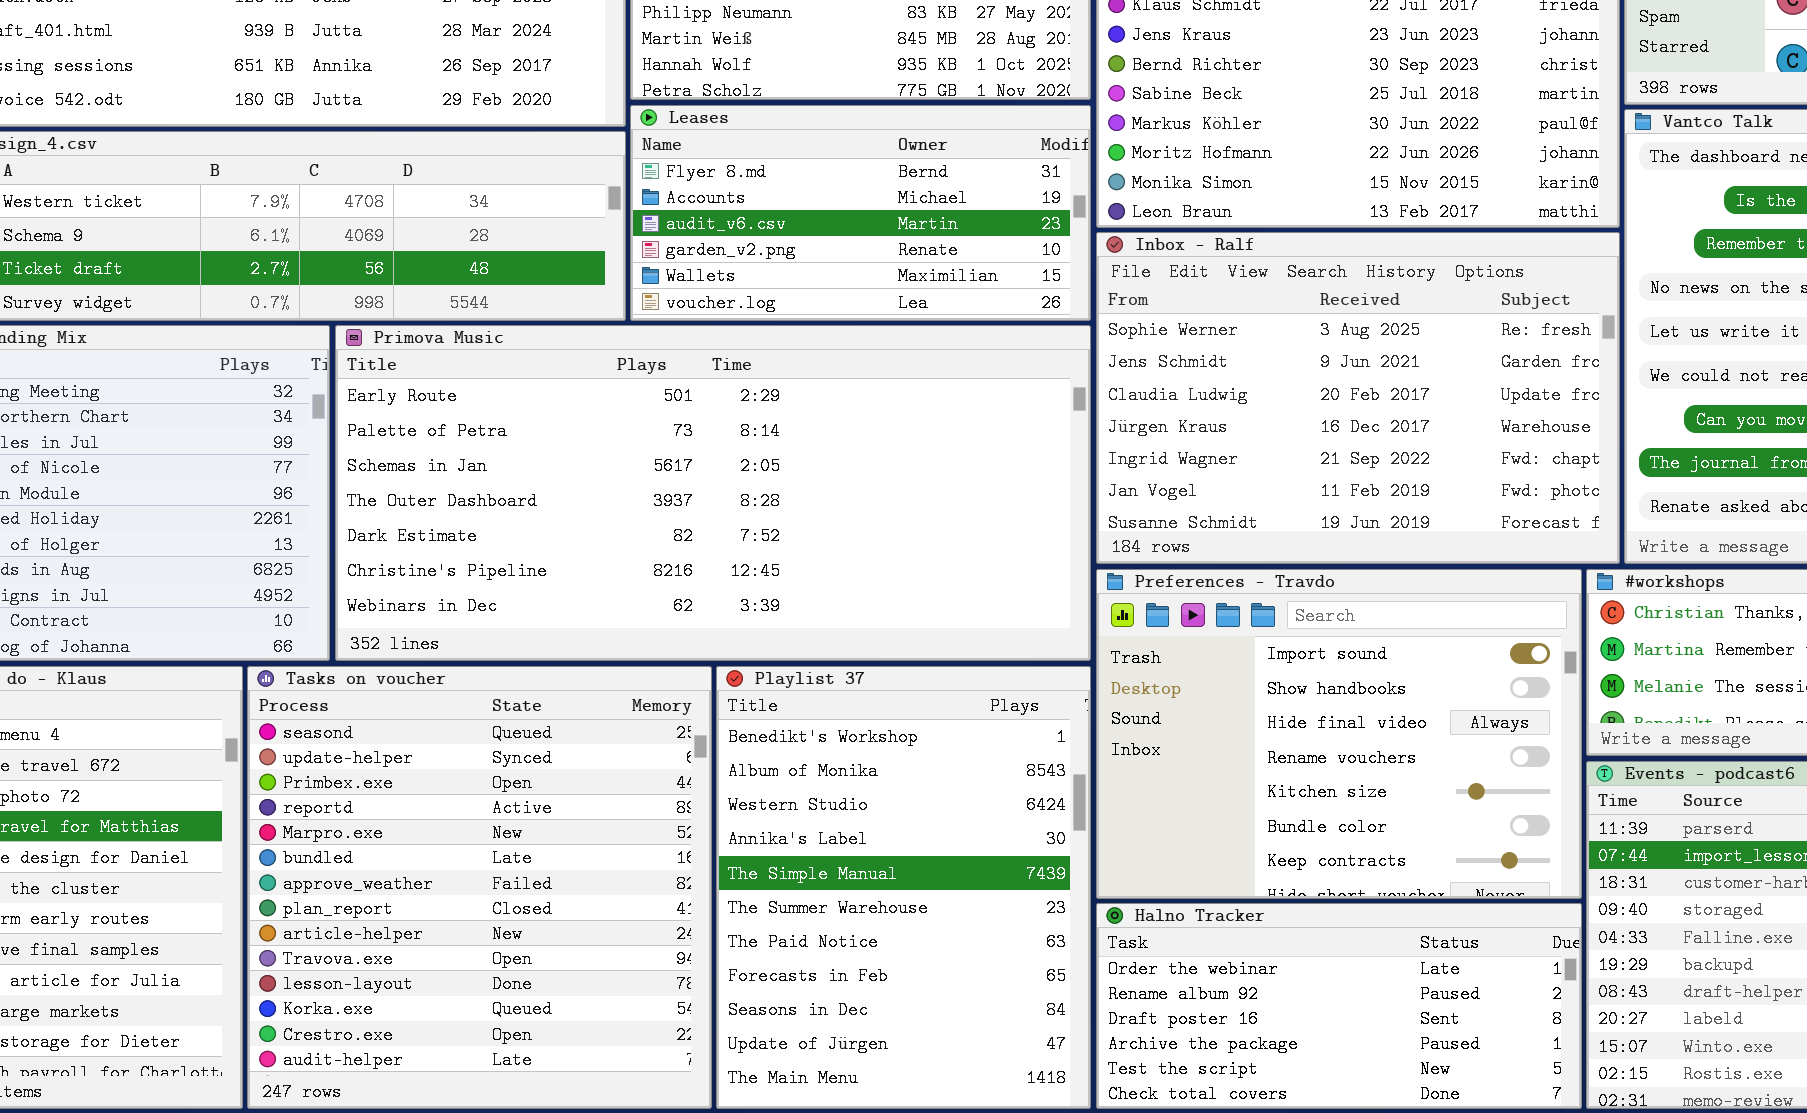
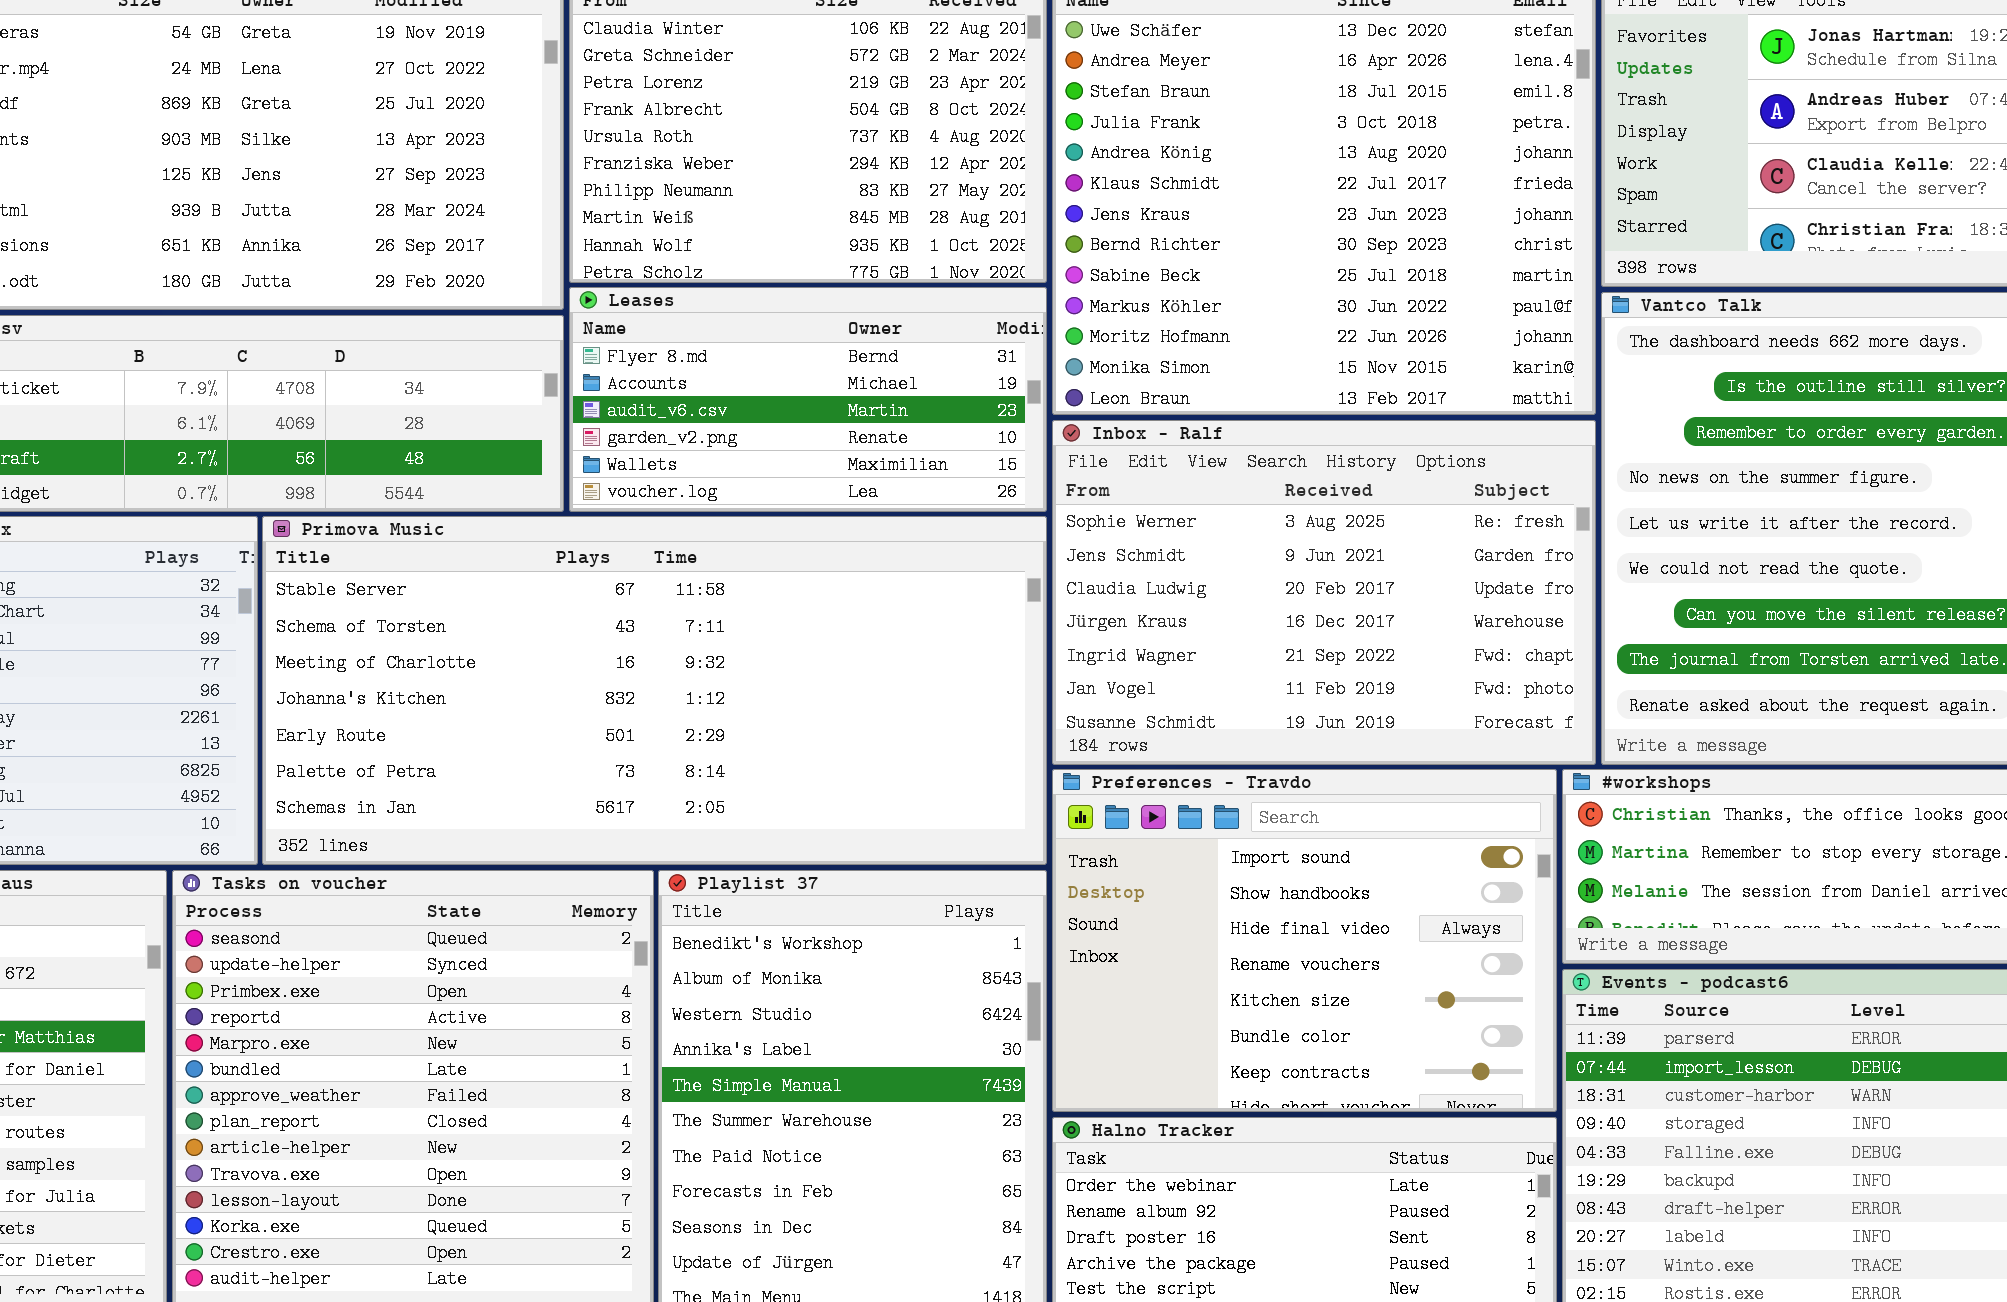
Primova Music: [335,325,1091,661] -> [262,516,1047,865], scrolled up 4 rows

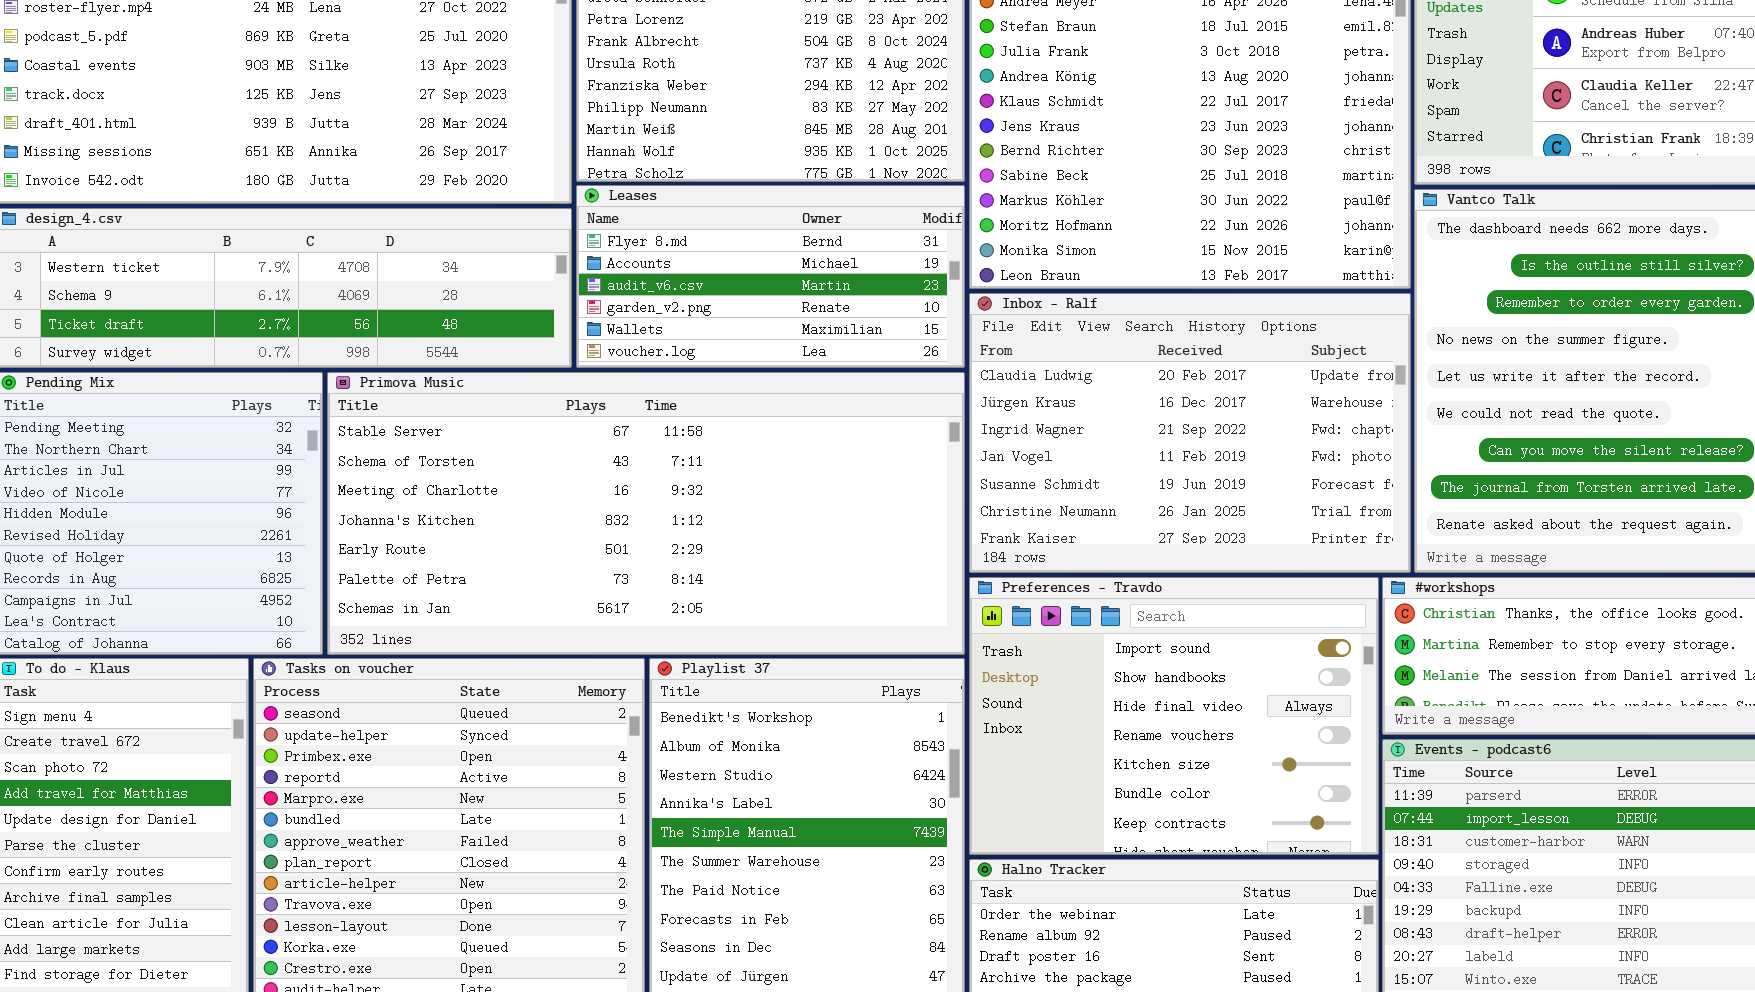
Inbox - Ralf: [1052,420,1596,765] -> [969,293,1411,573], scrolled down 2 rows

